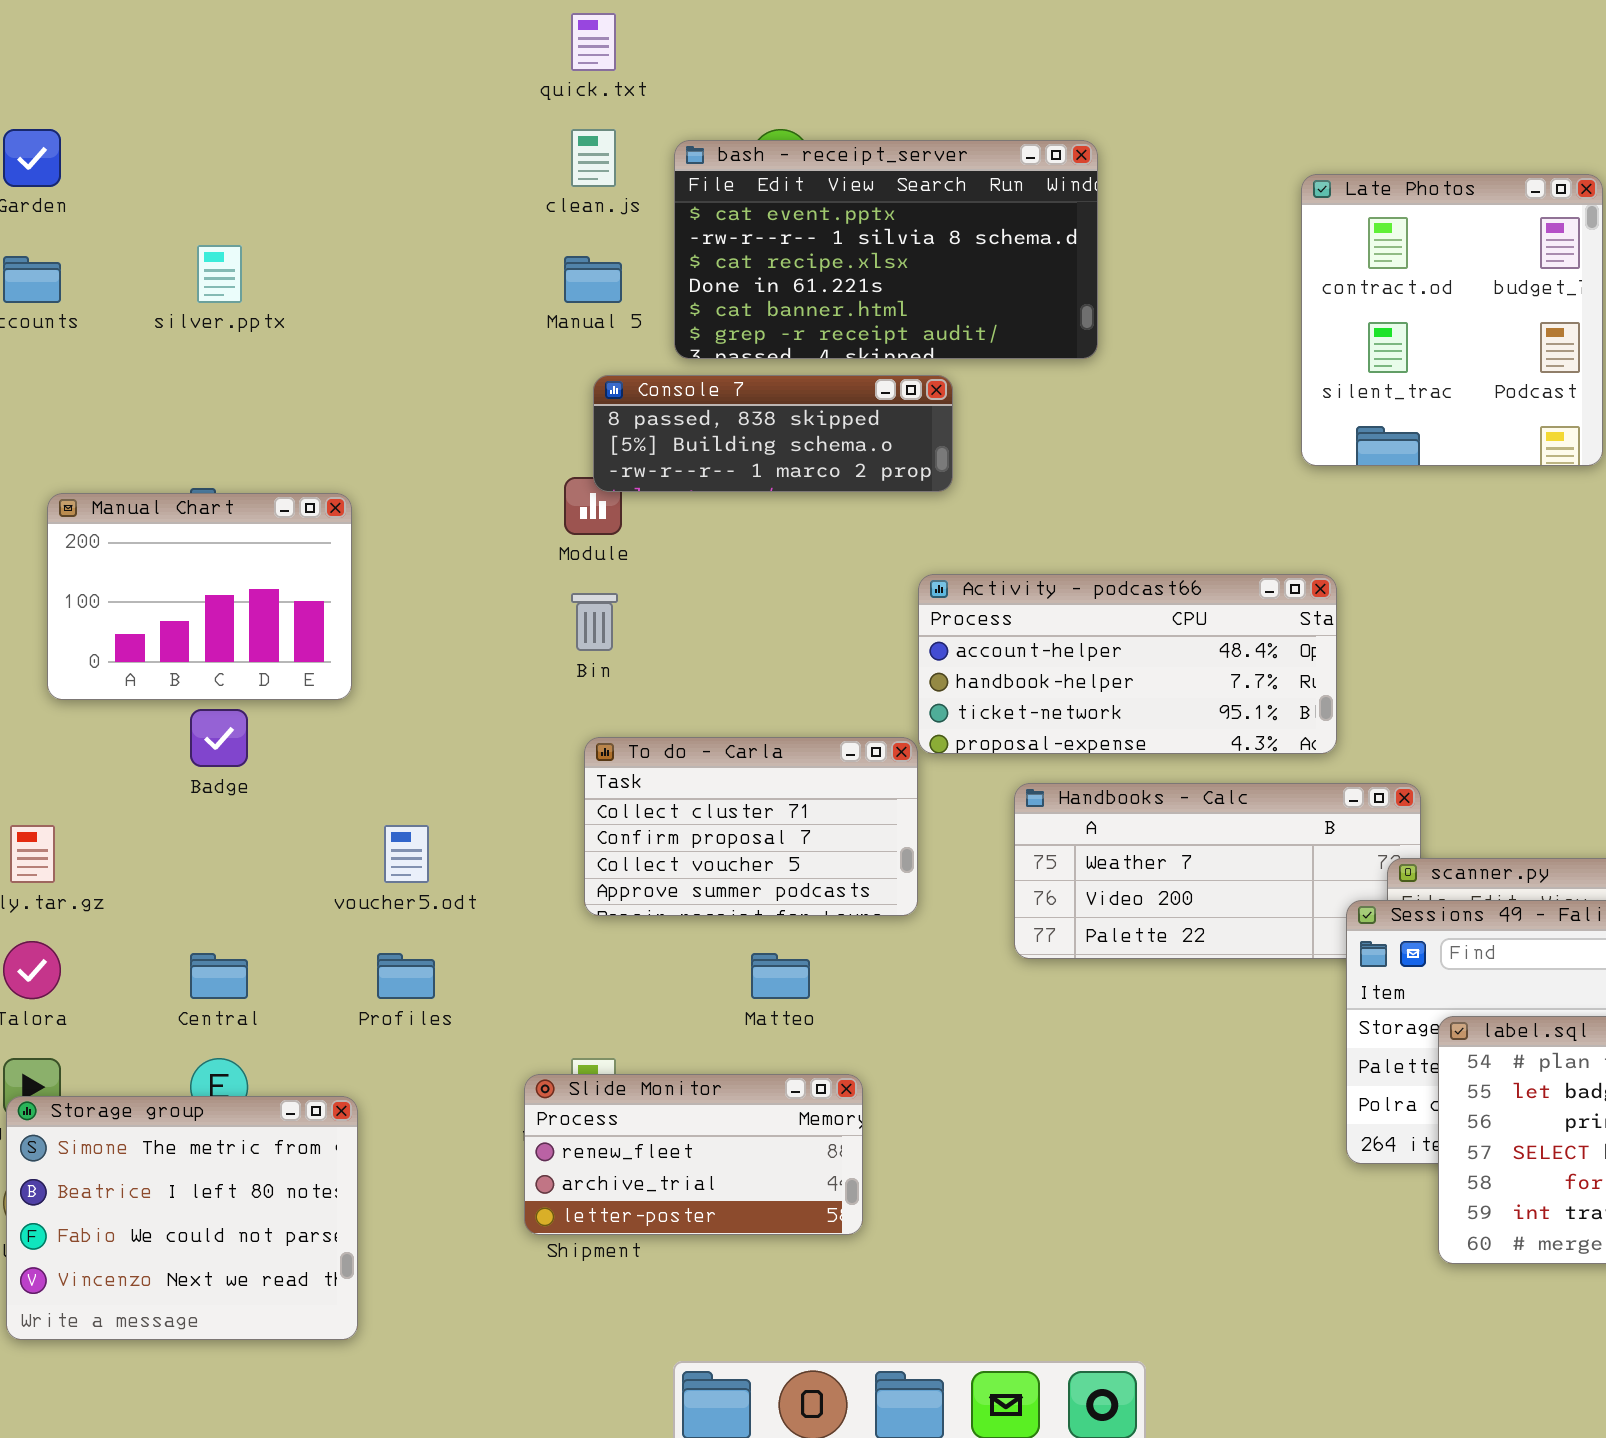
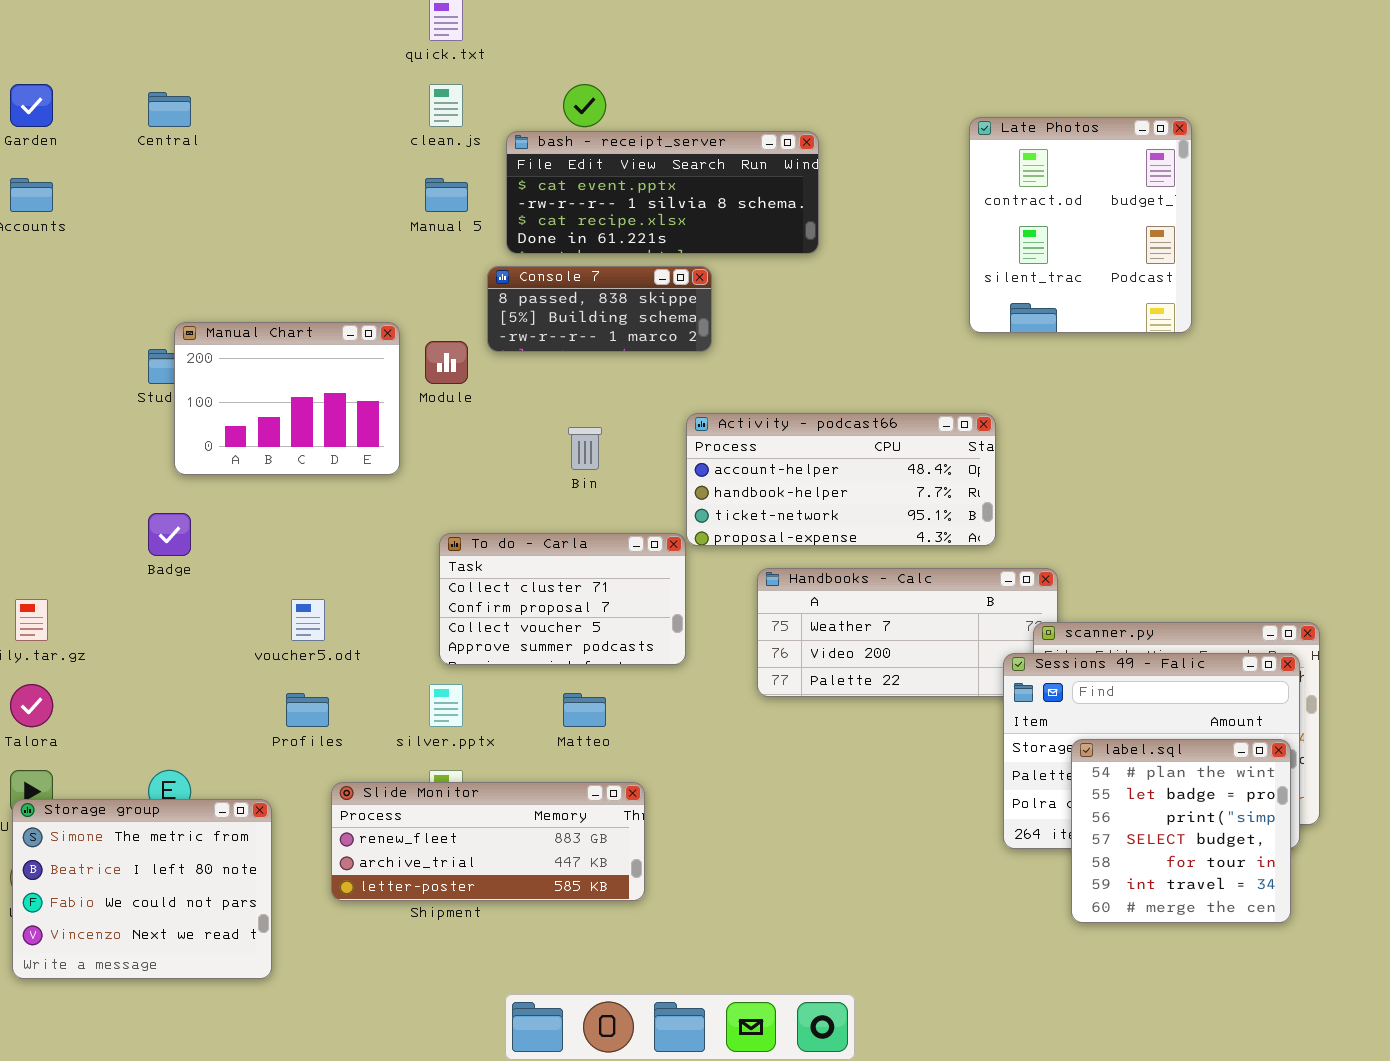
bash - receipt_server: [674,140,1098,359] -> [506,131,819,254], resized
silver.pptx: [197,245,242,303] -> [429,684,463,727], moved
Console 7: [593,375,953,492] -> [487,266,712,352], resized
Manual Chart: [47,493,352,700] -> [174,322,400,475], moved
Bin: [571,593,618,651] -> [568,427,602,470], moved
Central: [190,953,248,999] -> [148,92,191,127], moved
Slide Monitor: [524,1074,863,1235] -> [331,782,645,901], resized

